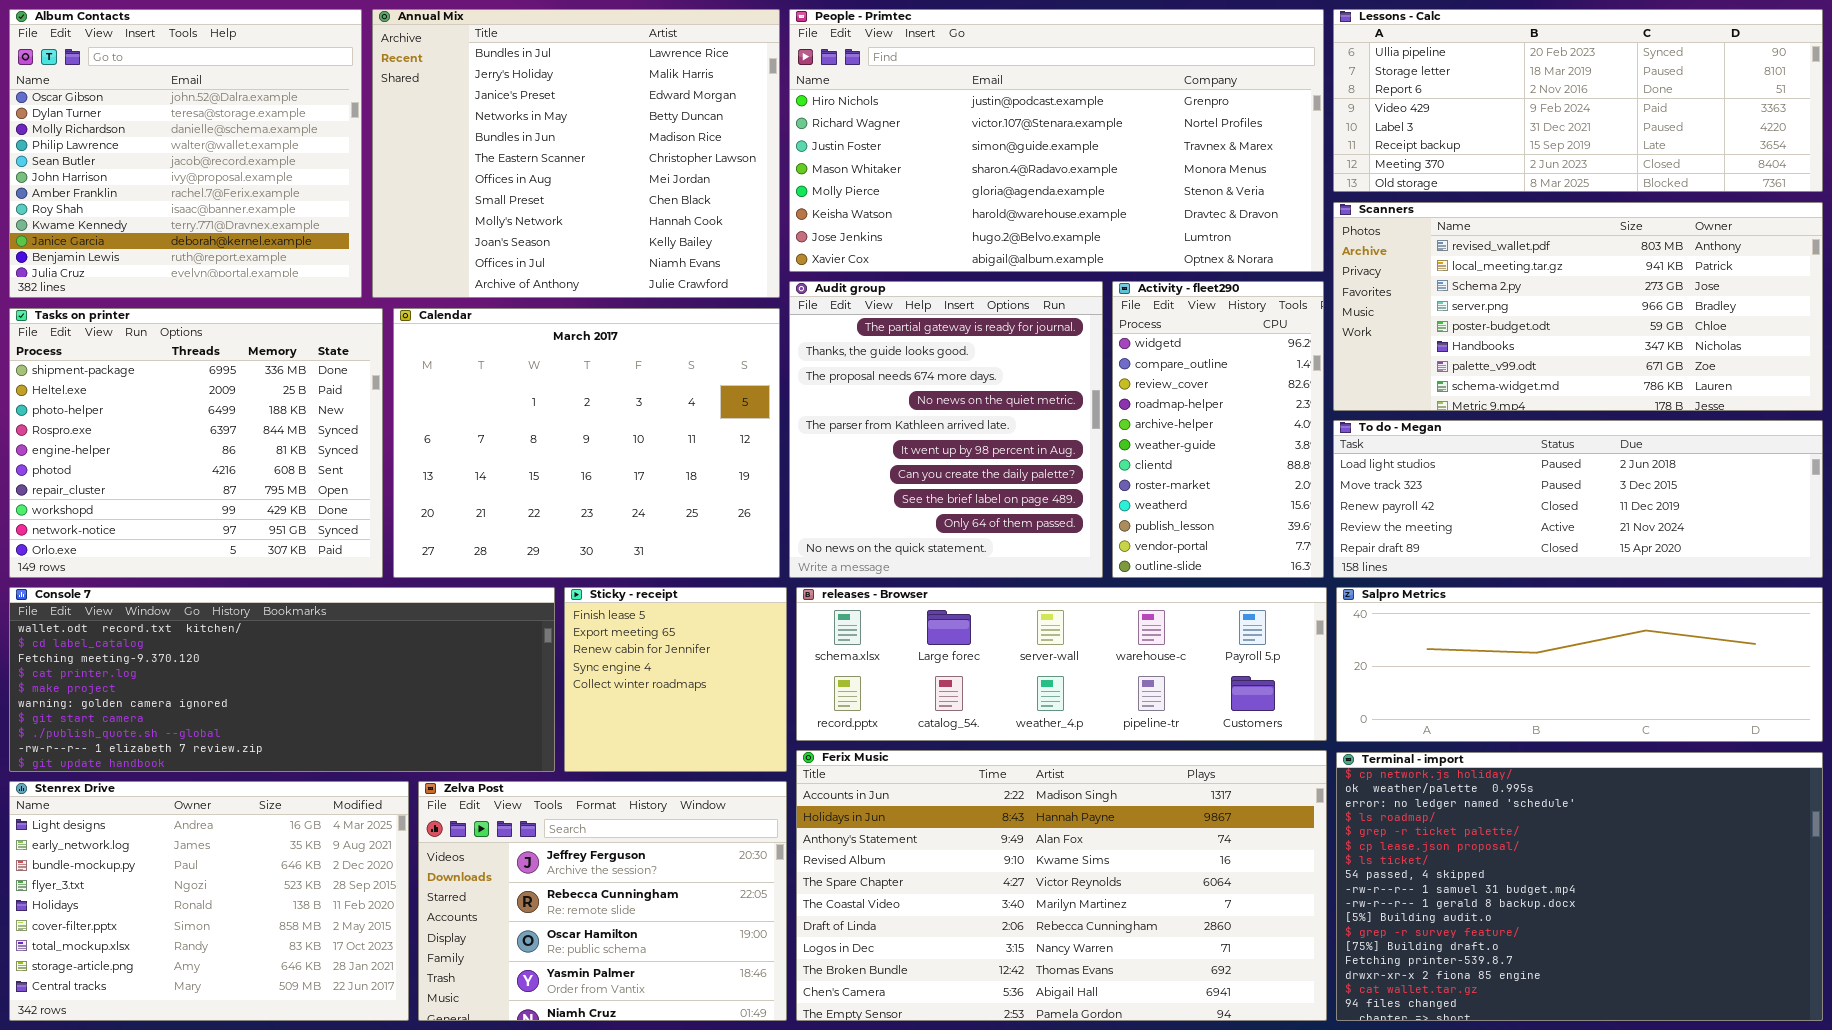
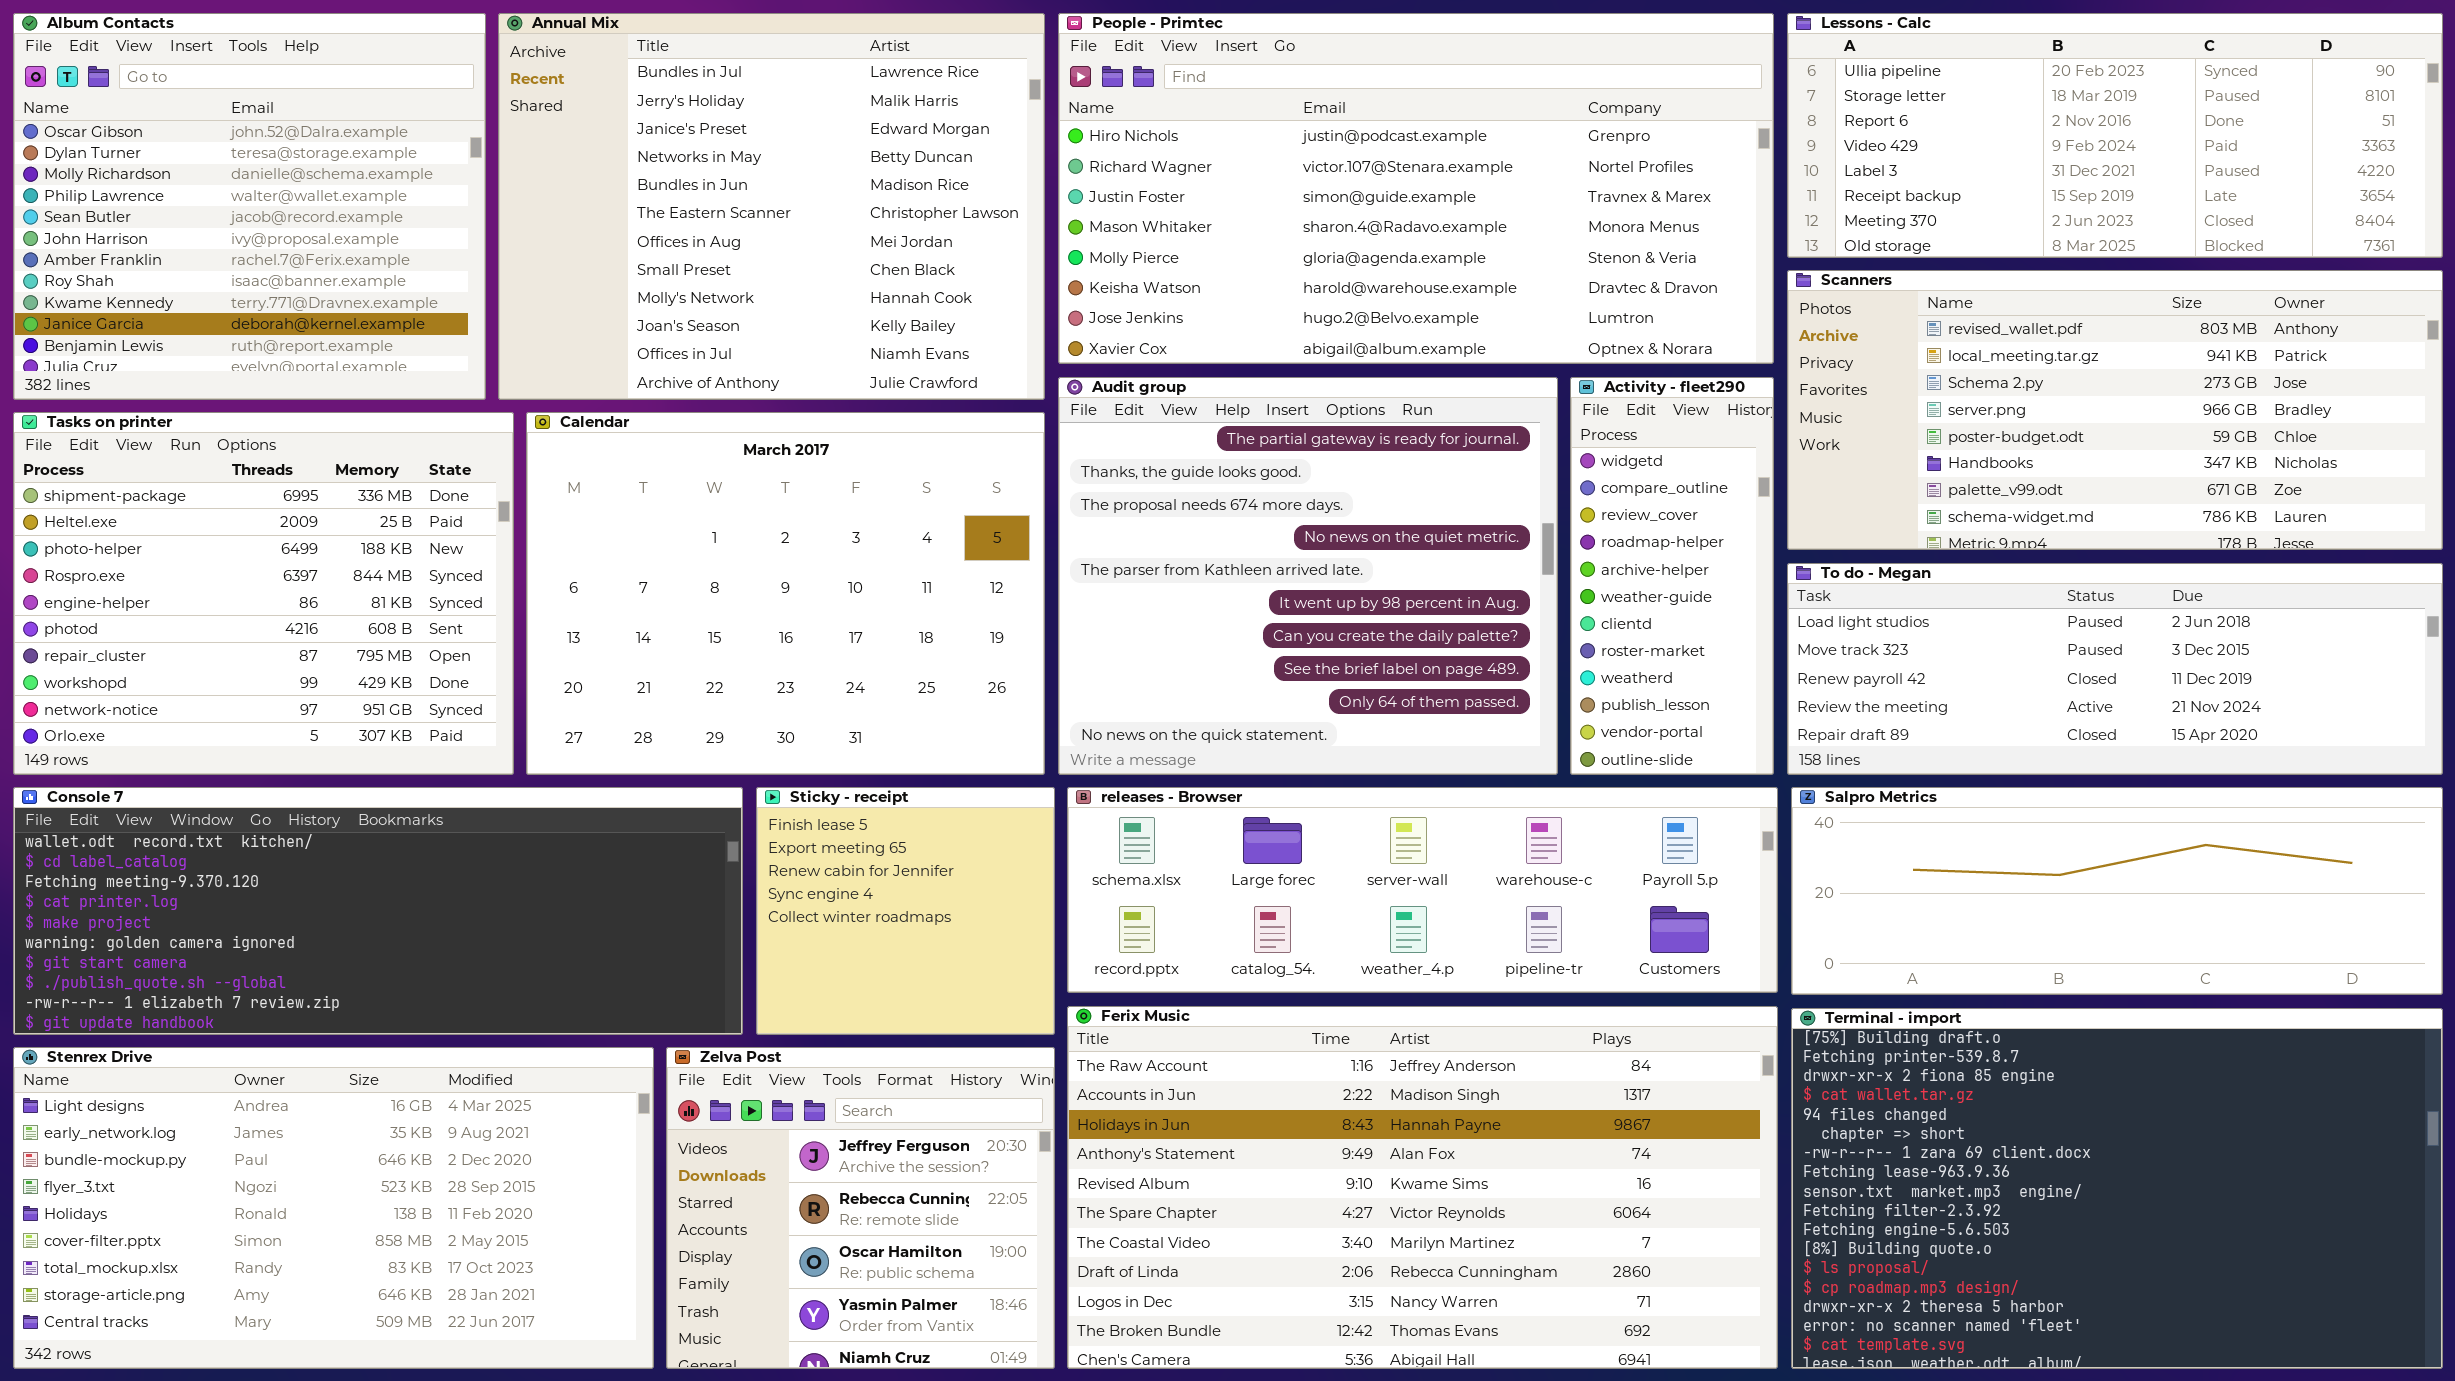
Audit group: [789,281,1103,578] -> [1058,377,1558,775], resized
Activity - fleet290: [1112,281,1324,578] -> [1570,377,1774,775], resized
Ferix Music: [796,750,1327,1021] -> [1067,1006,1778,1369], scrolled up 1 row
Terminal - import: [1336,752,1823,1021] -> [1791,1008,2443,1369], scrolled down 12 rows
Stenrex Drive: [9,781,409,1021] -> [13,1047,654,1369], resized
Zelva Post: [418,781,787,1021] -> [666,1047,1055,1369], resized

